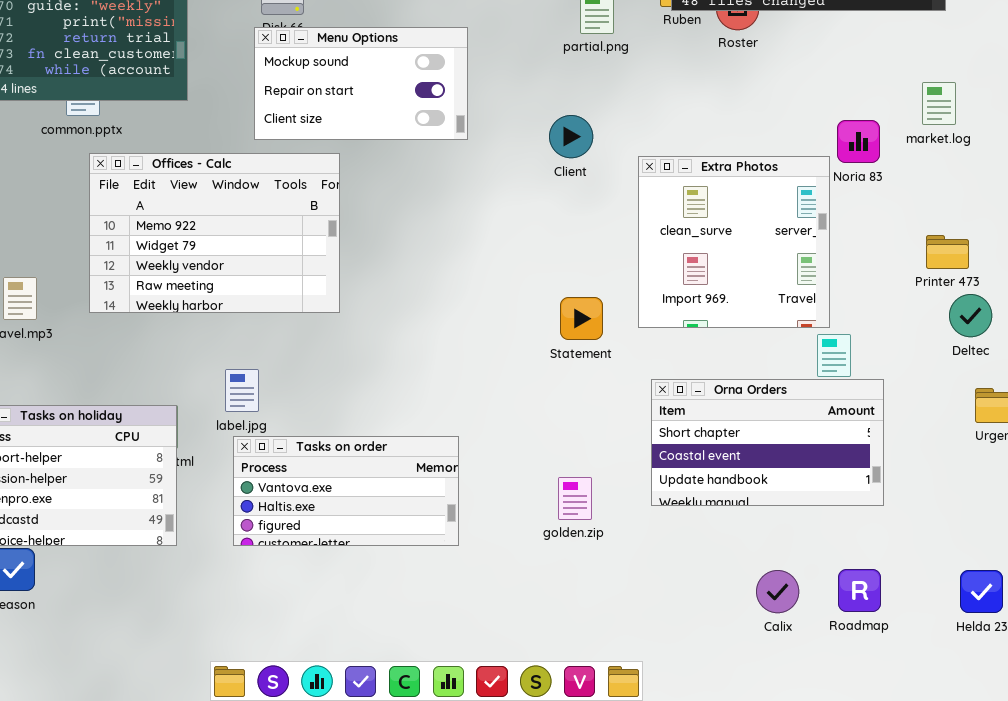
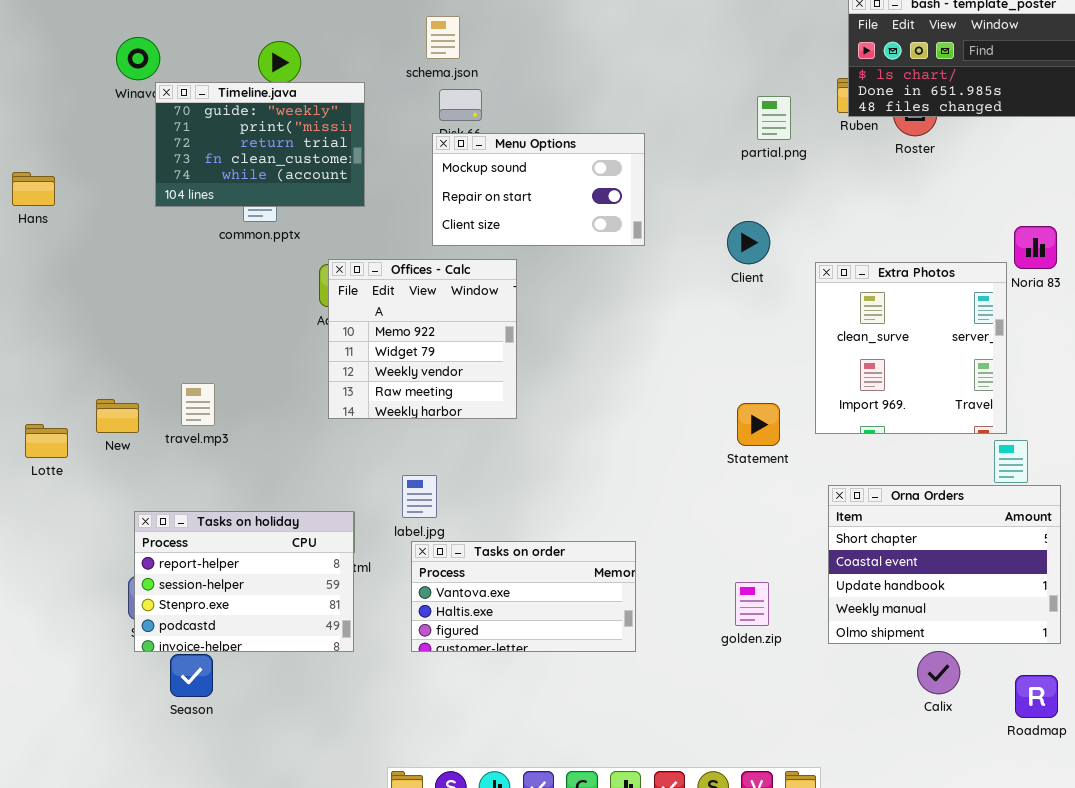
Offices - Calc: [89,153,340,313] -> [328,259,517,419], resized
Orna Orders: [651,379,884,506] -> [828,485,1061,644], resized
Calix: [756,570,799,613] -> [917,651,960,694], moved

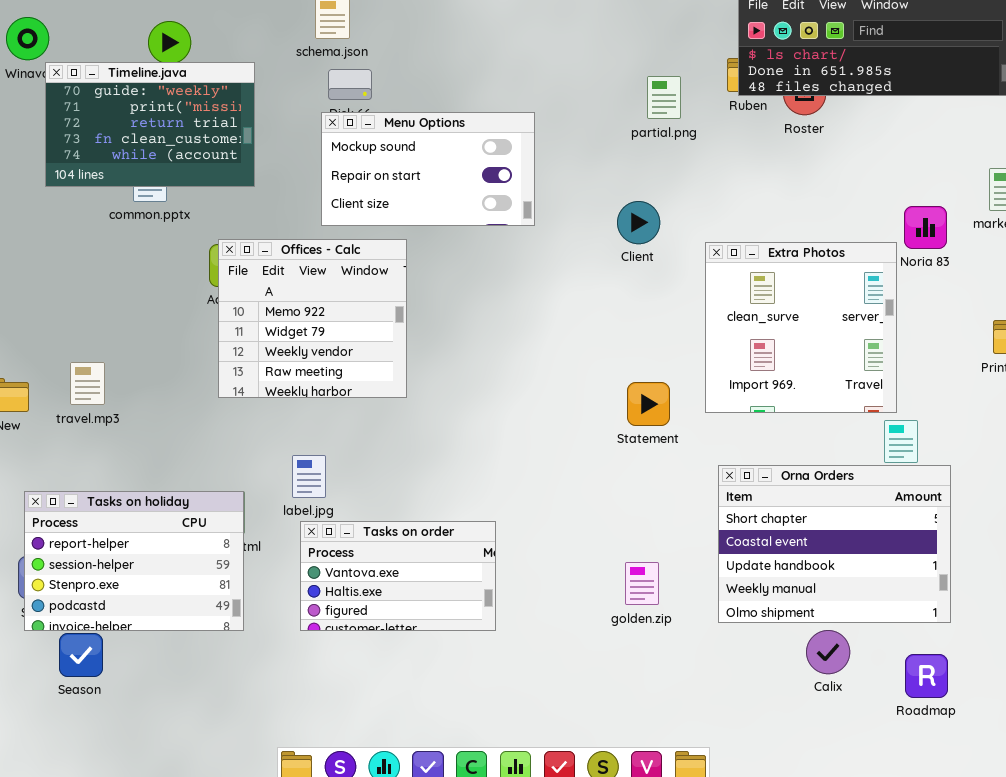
Tasks on order: [411,541,636,652] -> [300,521,496,631], resized

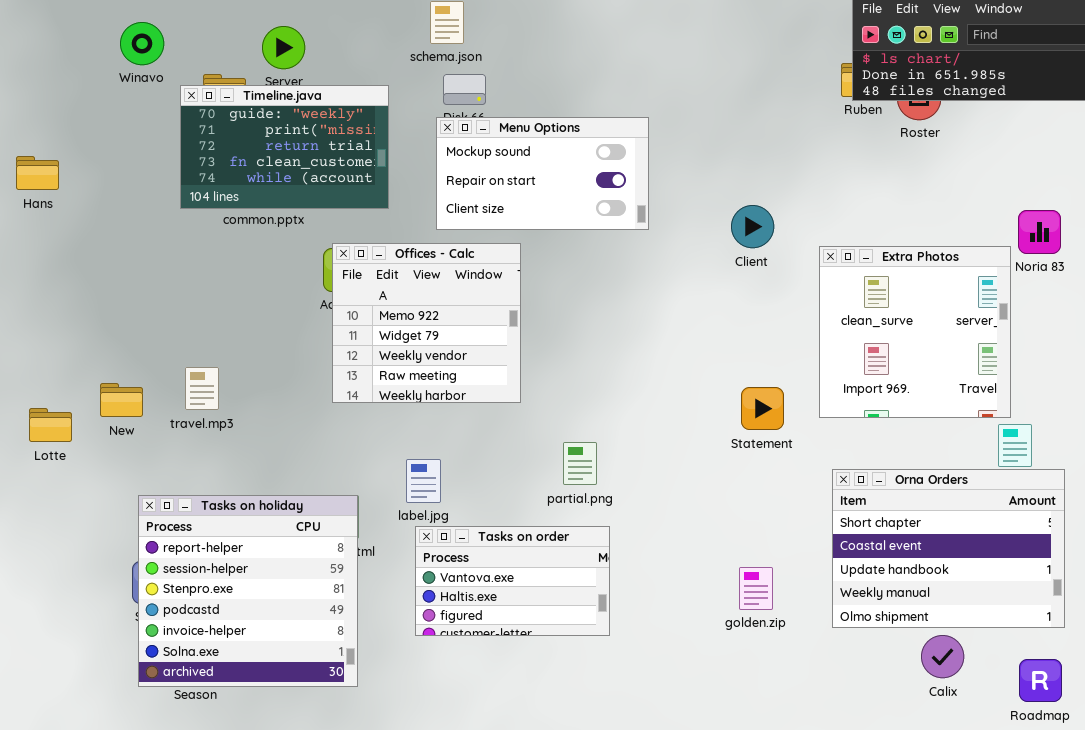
Timeline.java: [45,62,255,187] -> [180,85,389,209], moved
partial.png: [647,76,681,119] -> [563,442,597,485], moved
Tasks on holiday: [24,491,244,631] -> [138,495,358,687], resized

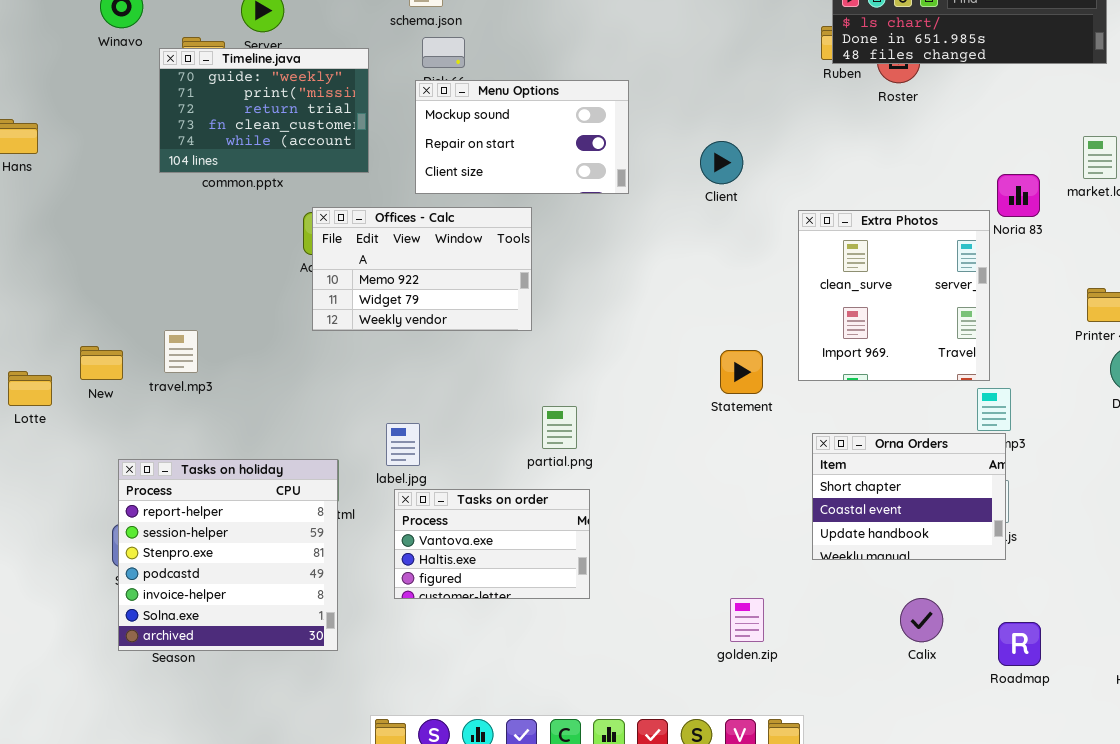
Client: [731,205,774,248] -> [700,141,743,184], moved
Offices - Calc: [332,243,521,403] -> [312,207,532,331], resized
Orna Orders: [832,469,1065,628] -> [812,433,1006,560], resized
golden.zip: [739,567,773,610] -> [730,598,764,642], moved

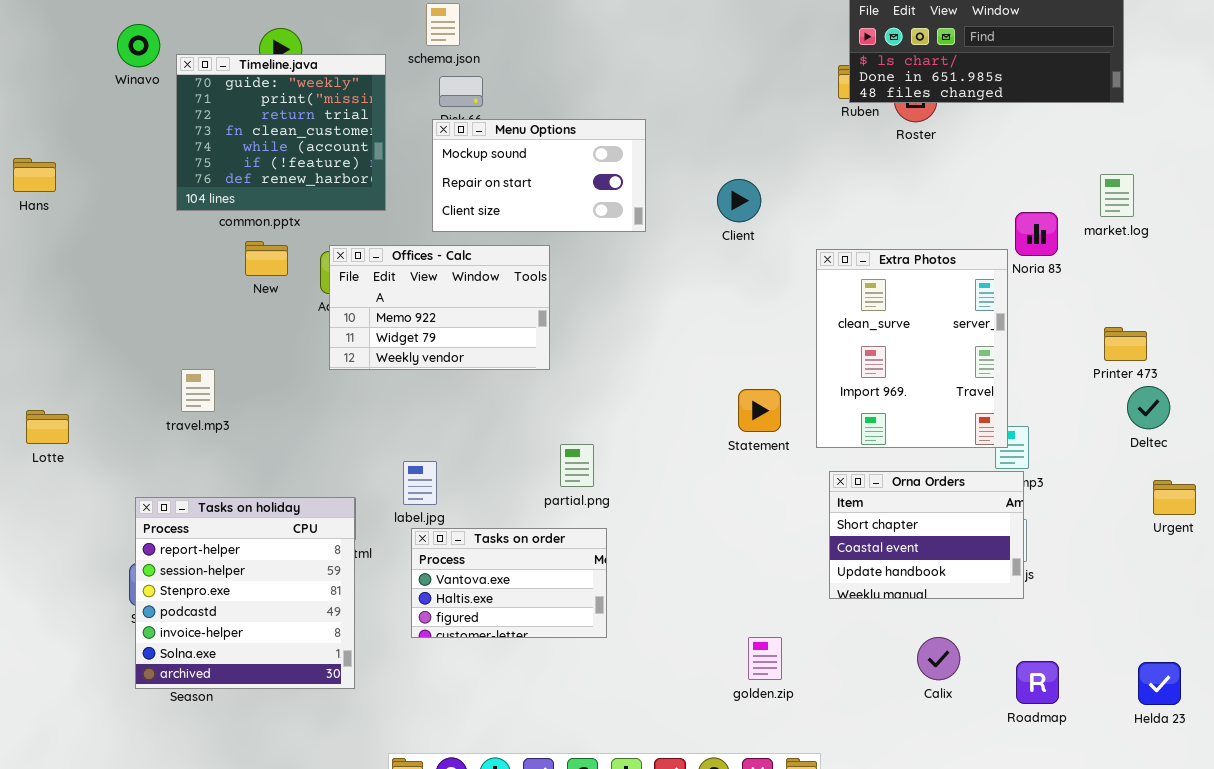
Timeline.java: [159,48,369,173] -> [176,54,386,211], resized
Extra Photos: [798,210,990,381] -> [816,249,1008,448], resized
New: [80,346,123,380] -> [245,241,288,276], moved

